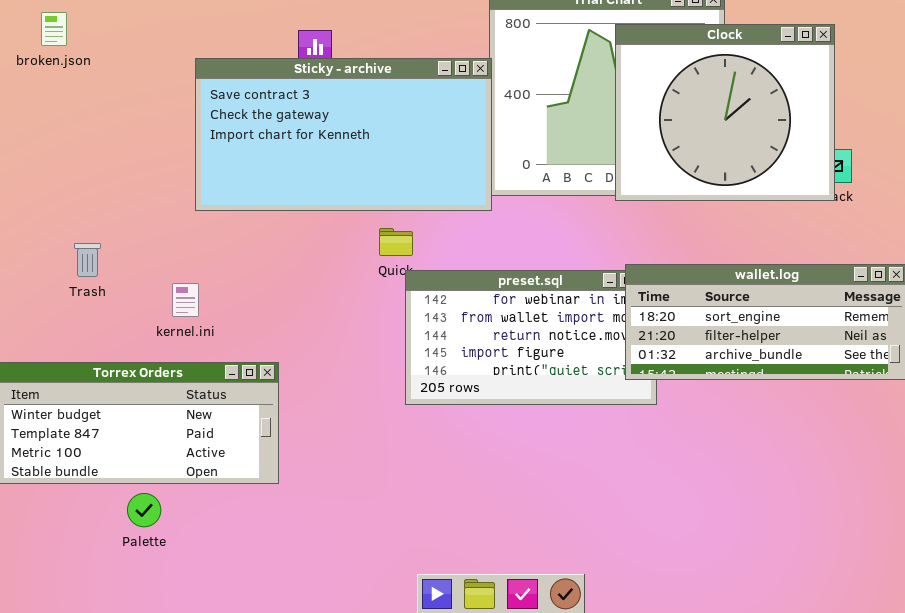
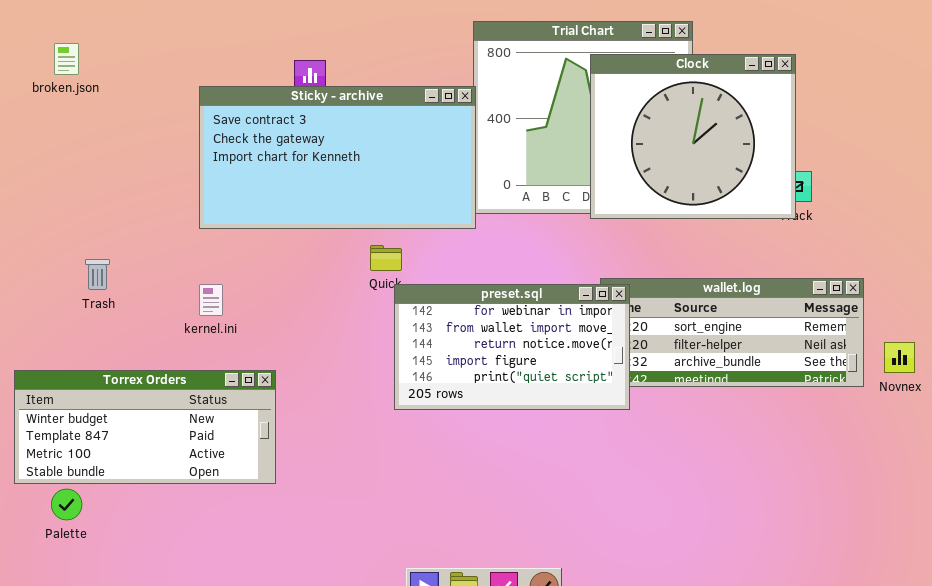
preset.sql: [405,270,657,405] -> [394,284,630,410], raised
kernel.ini: [172,283,199,317] -> [199,284,223,316], moved
Palette: [127,493,161,527] -> [51,489,82,520], moved

